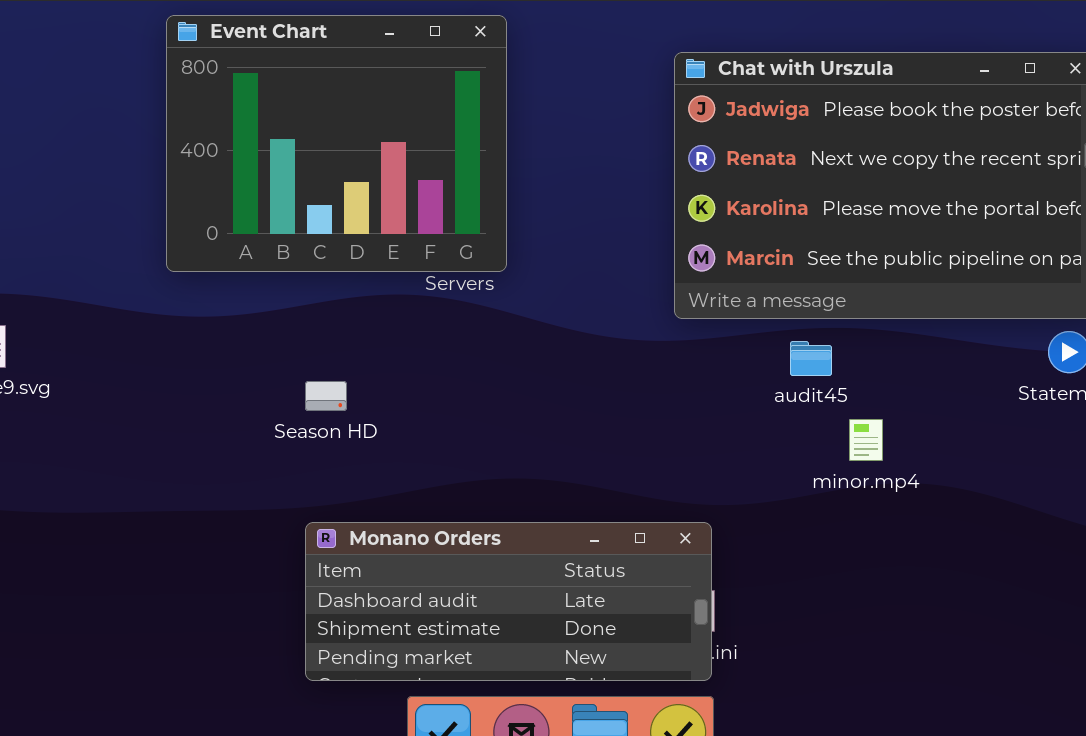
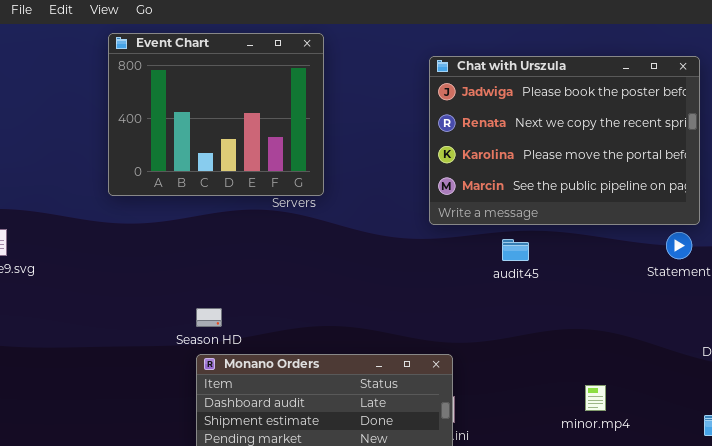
Season HD: [305,381,347,411] -> [196,308,222,327], moved
minor.mp4: [849,419,883,461] -> [585,385,606,411], moved

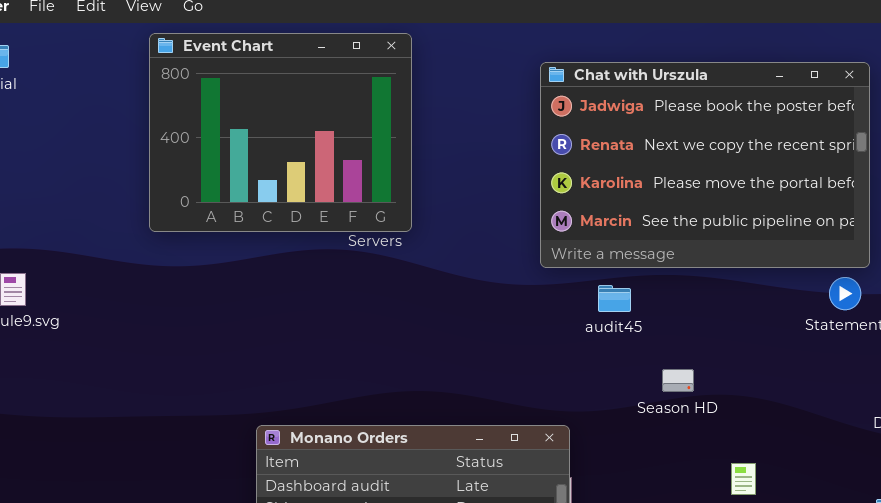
audit45: [502,239,529,261] -> [598,285,631,312], moved
Season HD: [196,308,222,327] -> [662,369,694,392], moved

